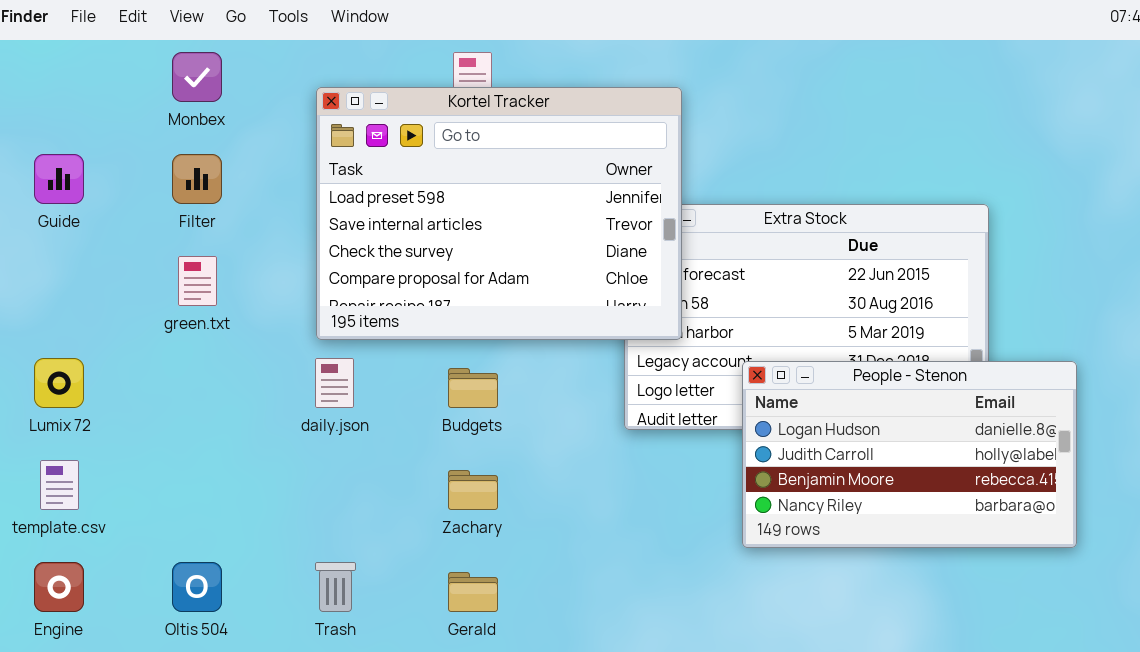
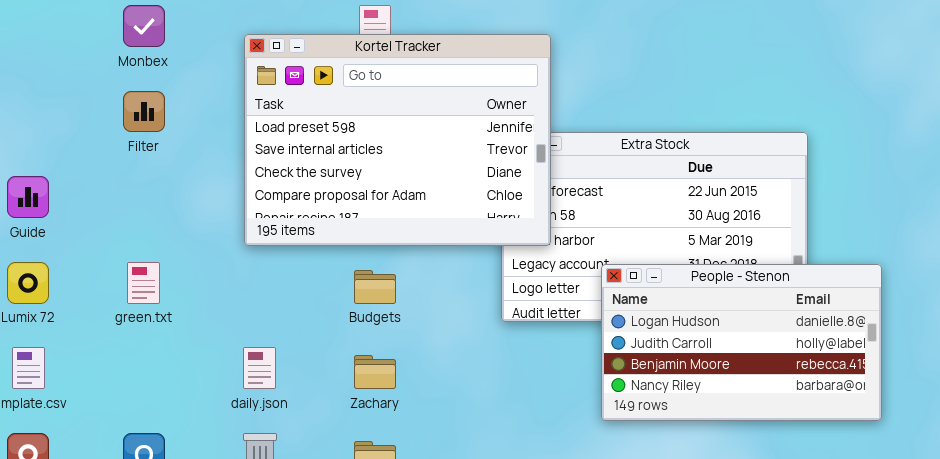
Guide: [34,154,84,204] -> [7,176,49,218], moved
green.txt: [178,256,217,306] -> [127,262,160,304], moved
daily.json: [315,358,354,408] -> [243,347,276,389], moved

